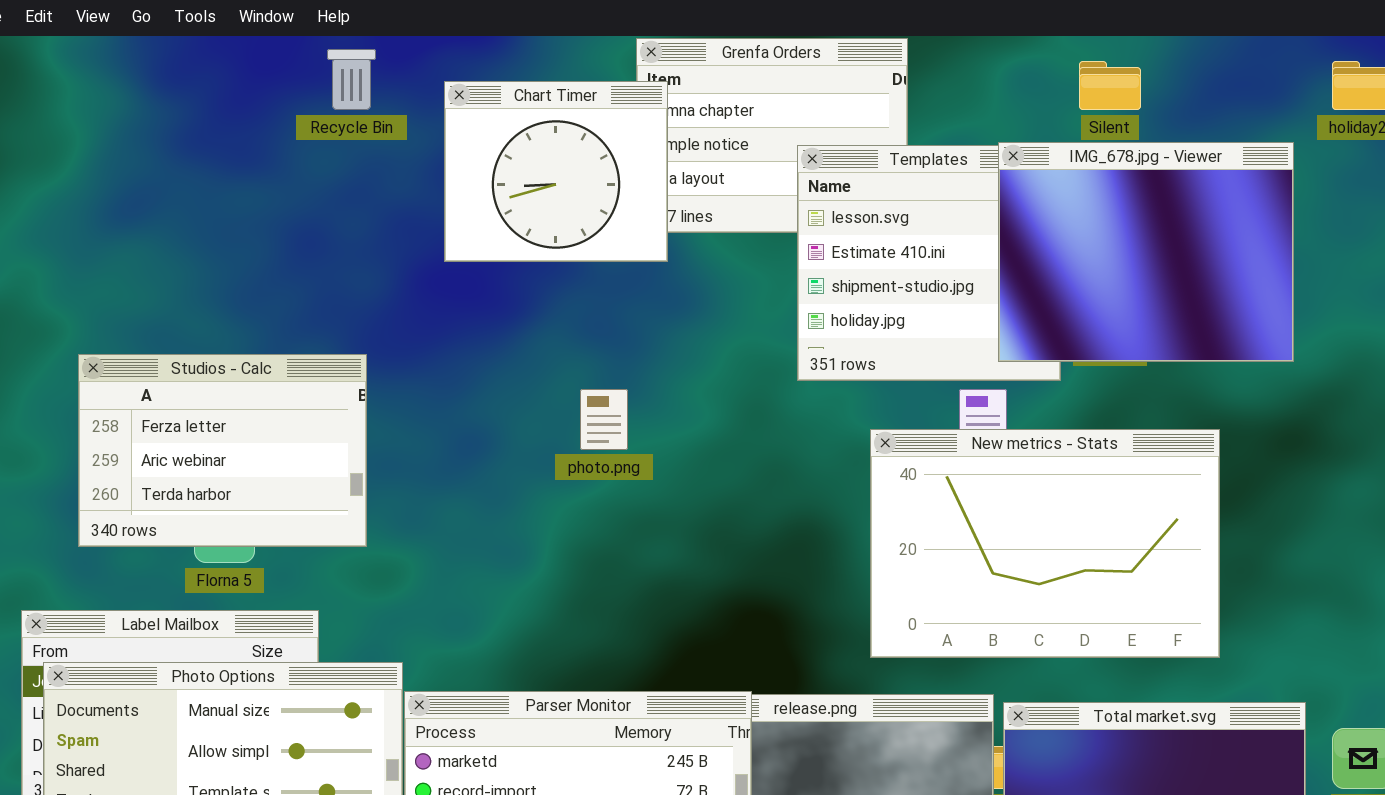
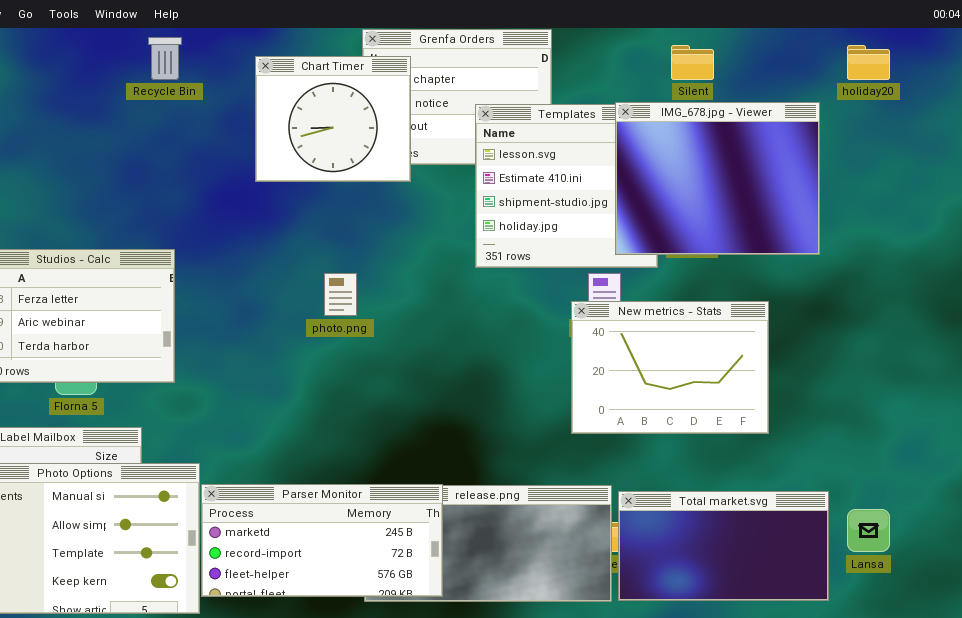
Chart Timer: [444,81,668,262] -> [255,56,411,182], moved
New metrics - Stats: [870,429,1220,658] -> [571,301,769,434], resized

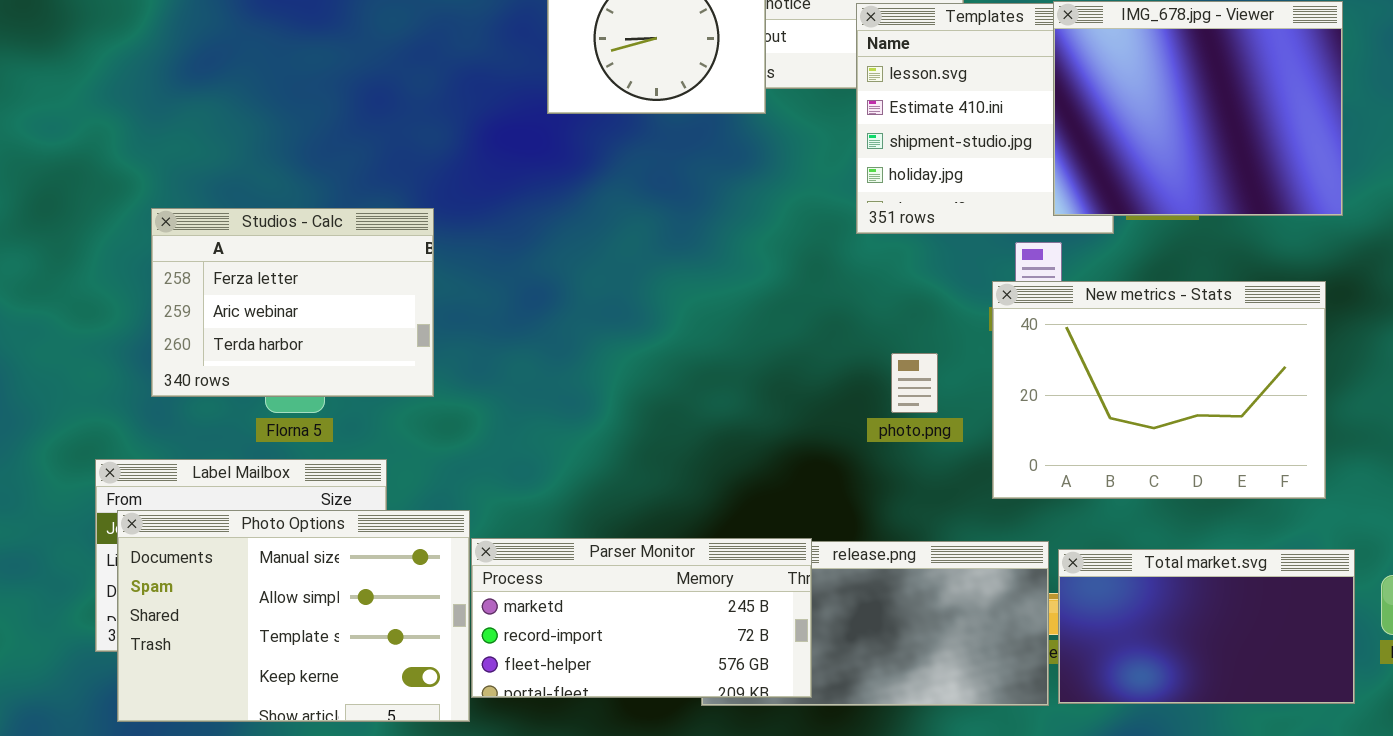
photo.png: [324,273,357,316] -> [891,353,938,413], moved
New metrics - Stats: [571,301,769,434] -> [992,281,1326,499], resized

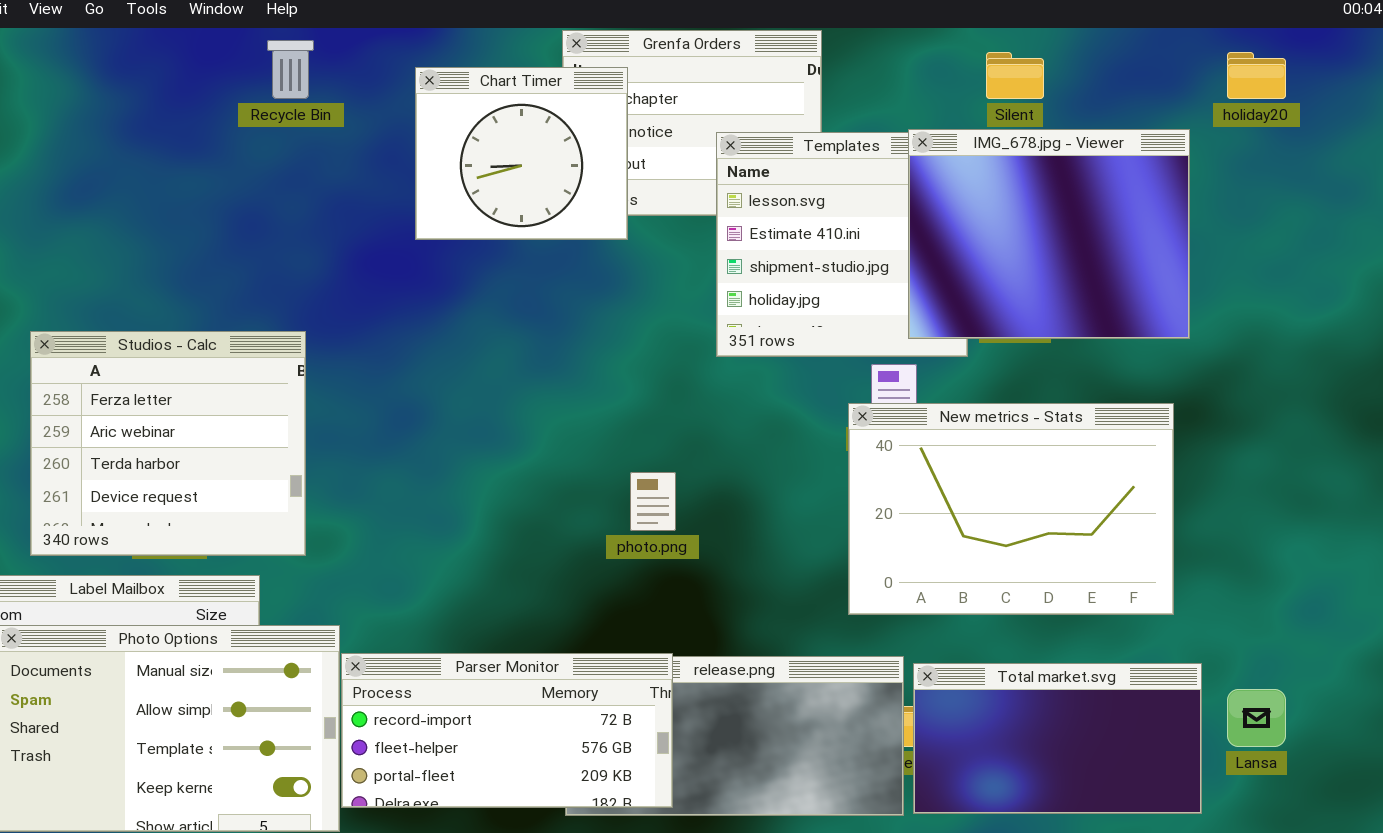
Studios - Calc: [151,208,434,397] -> [30,331,306,556], resized
photo.png: [891,353,938,413] -> [630,472,676,531], moved
Parser Monitor: [471,538,812,698] -> [341,653,673,808], scrolled down 1 row

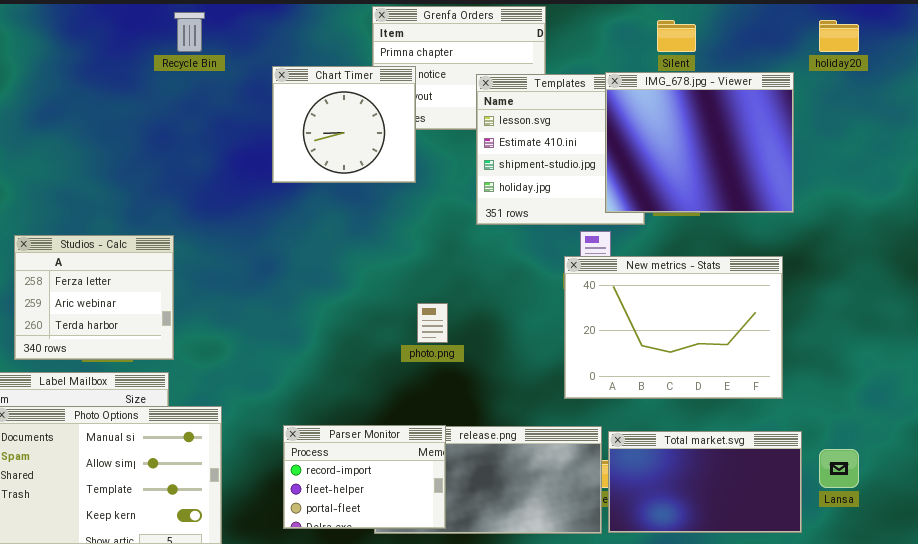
Chart Timer: [415,67,628,240] -> [272,66,416,183], moved
Studios - Calc: [30,331,306,556] -> [14,235,174,360], resized
Parser Monitor: [341,653,673,808] -> [283,425,446,529], resized

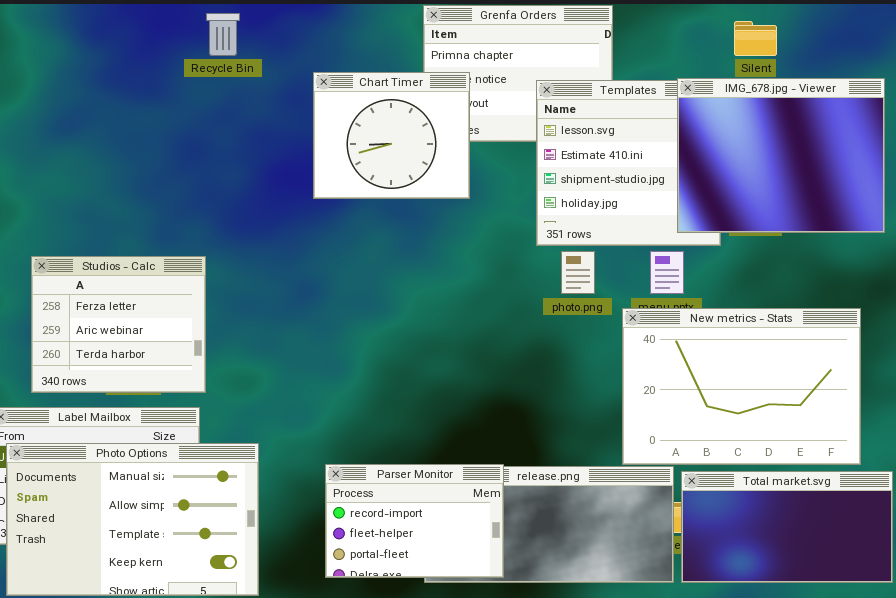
New metrics - Stats: [564,256,783,399] -> [622,308,861,465], moved
photo.png: [417,303,448,343] -> [561,251,595,294], moved

